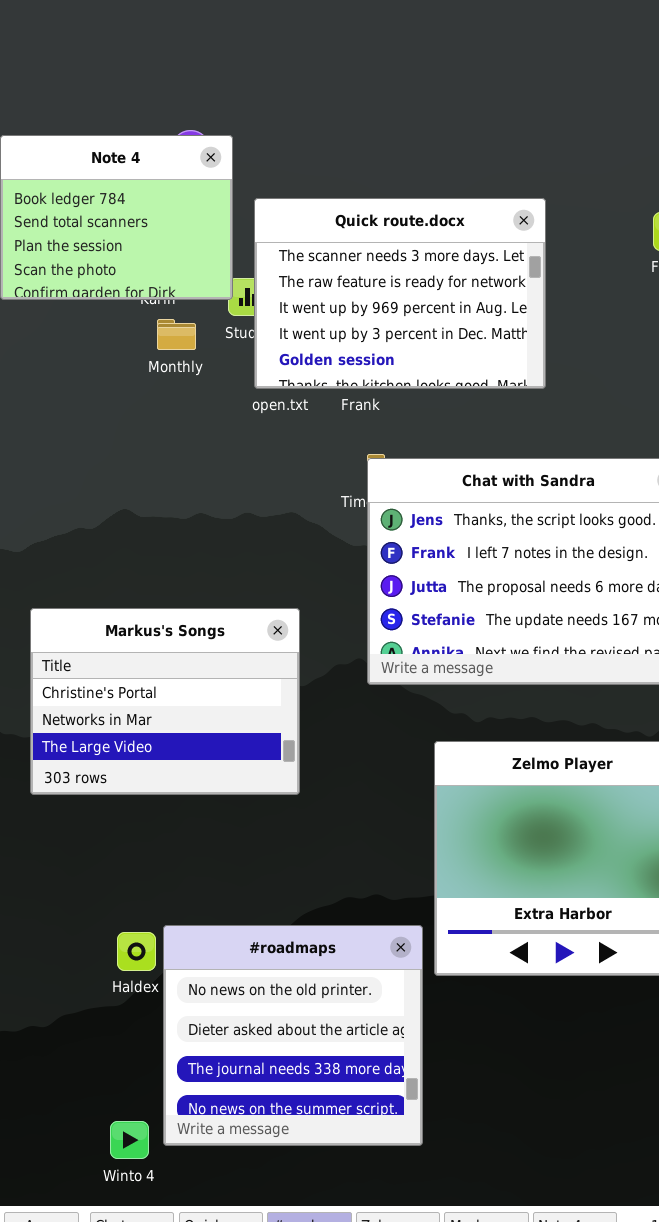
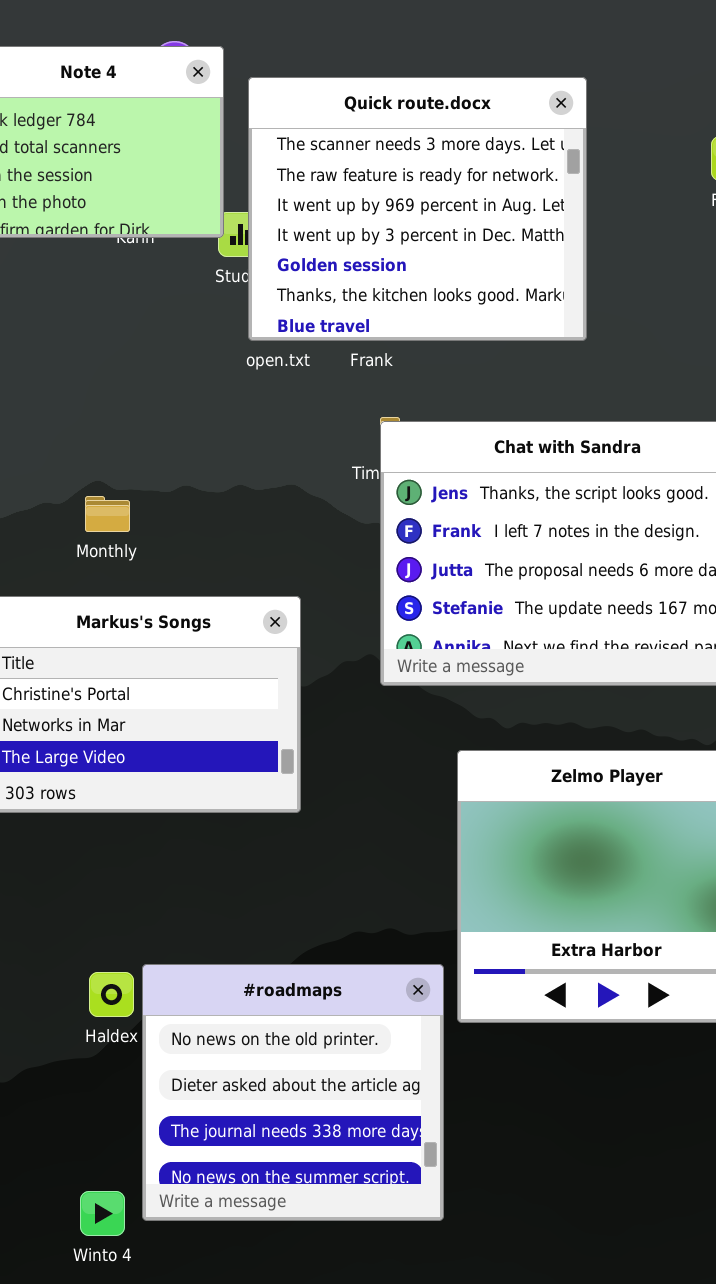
Quick route.docx: [254,198,546,389] -> [248,77,587,341], resized
Monthly: [157,319,196,350] -> [85,496,130,532], moved

